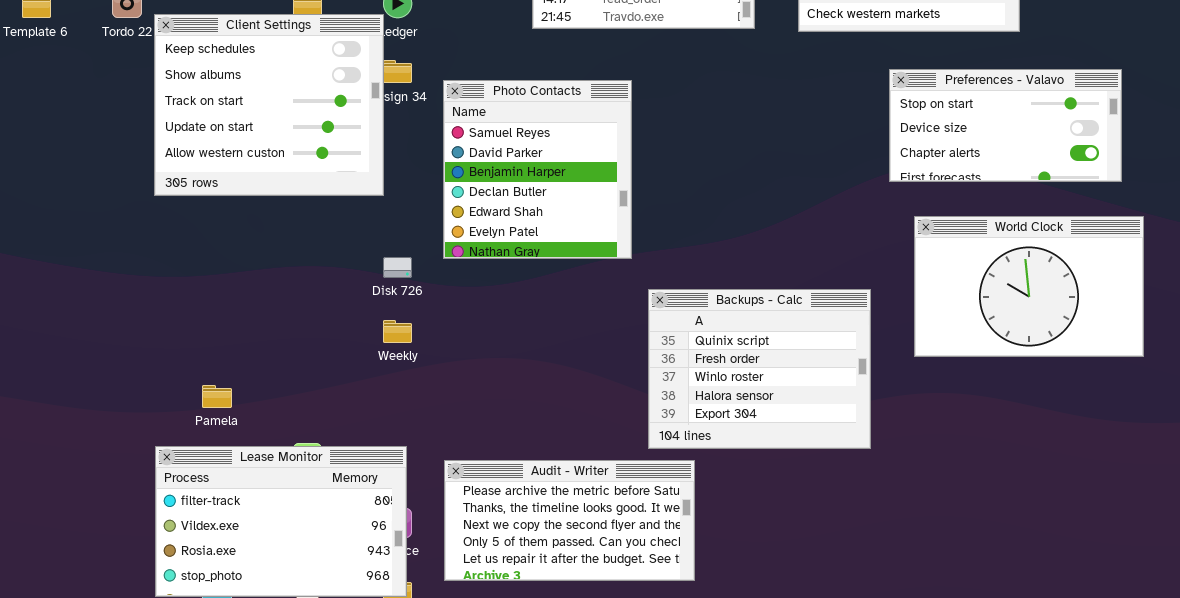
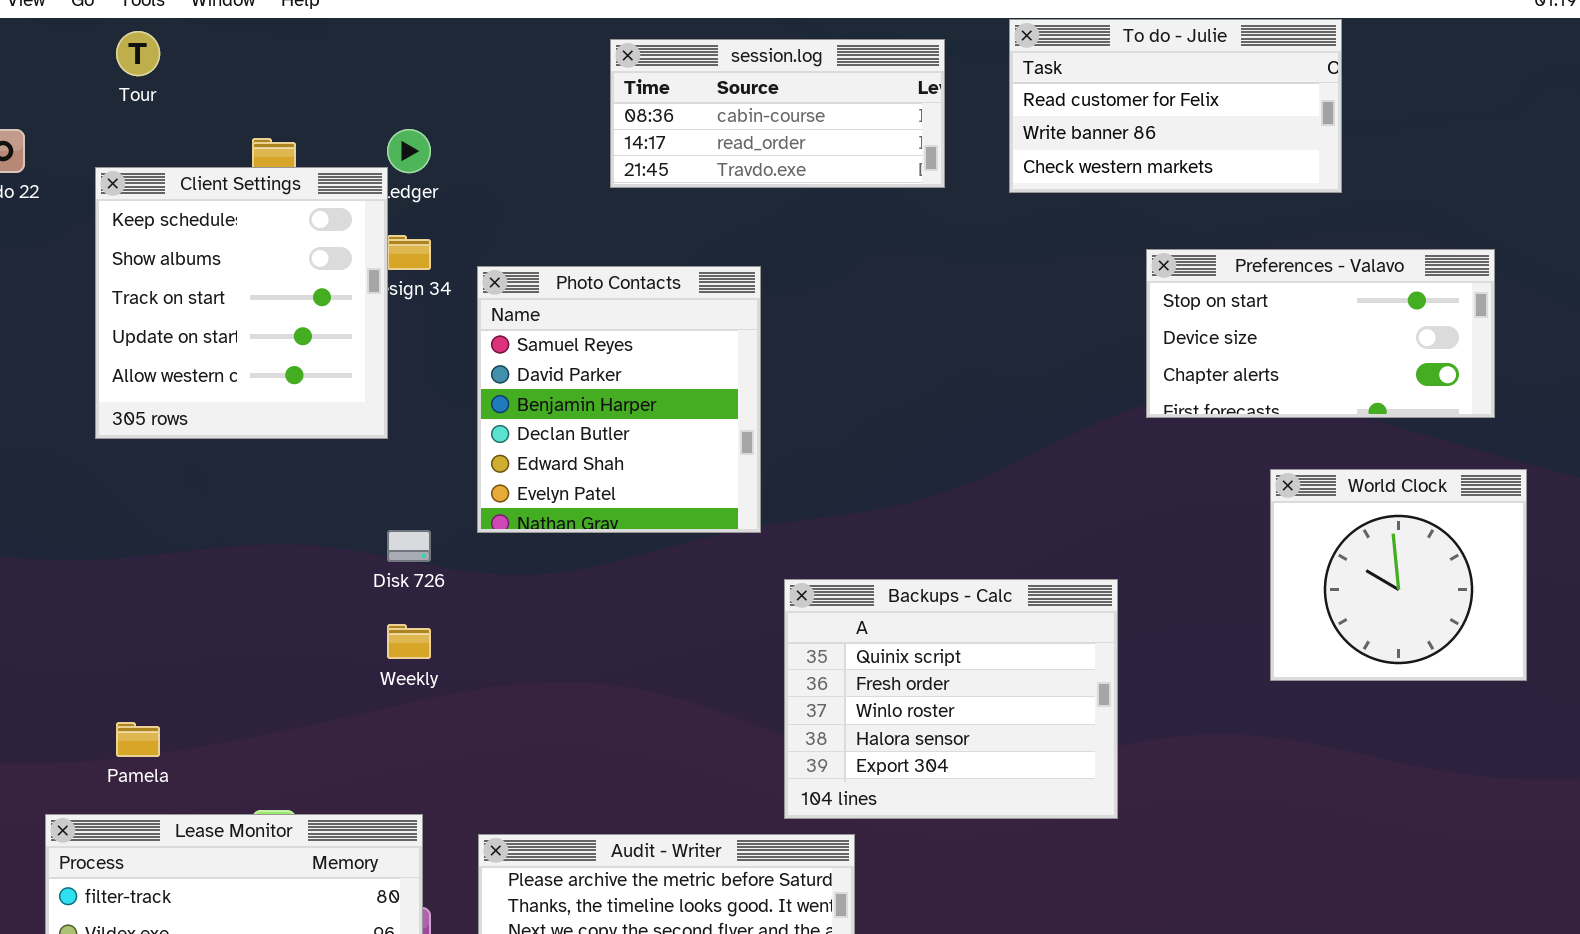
Client Settings: [154,14,384,196] -> [95,167,388,439], resized
World Clock: [914,216,1144,357] -> [1270,469,1527,681], resized

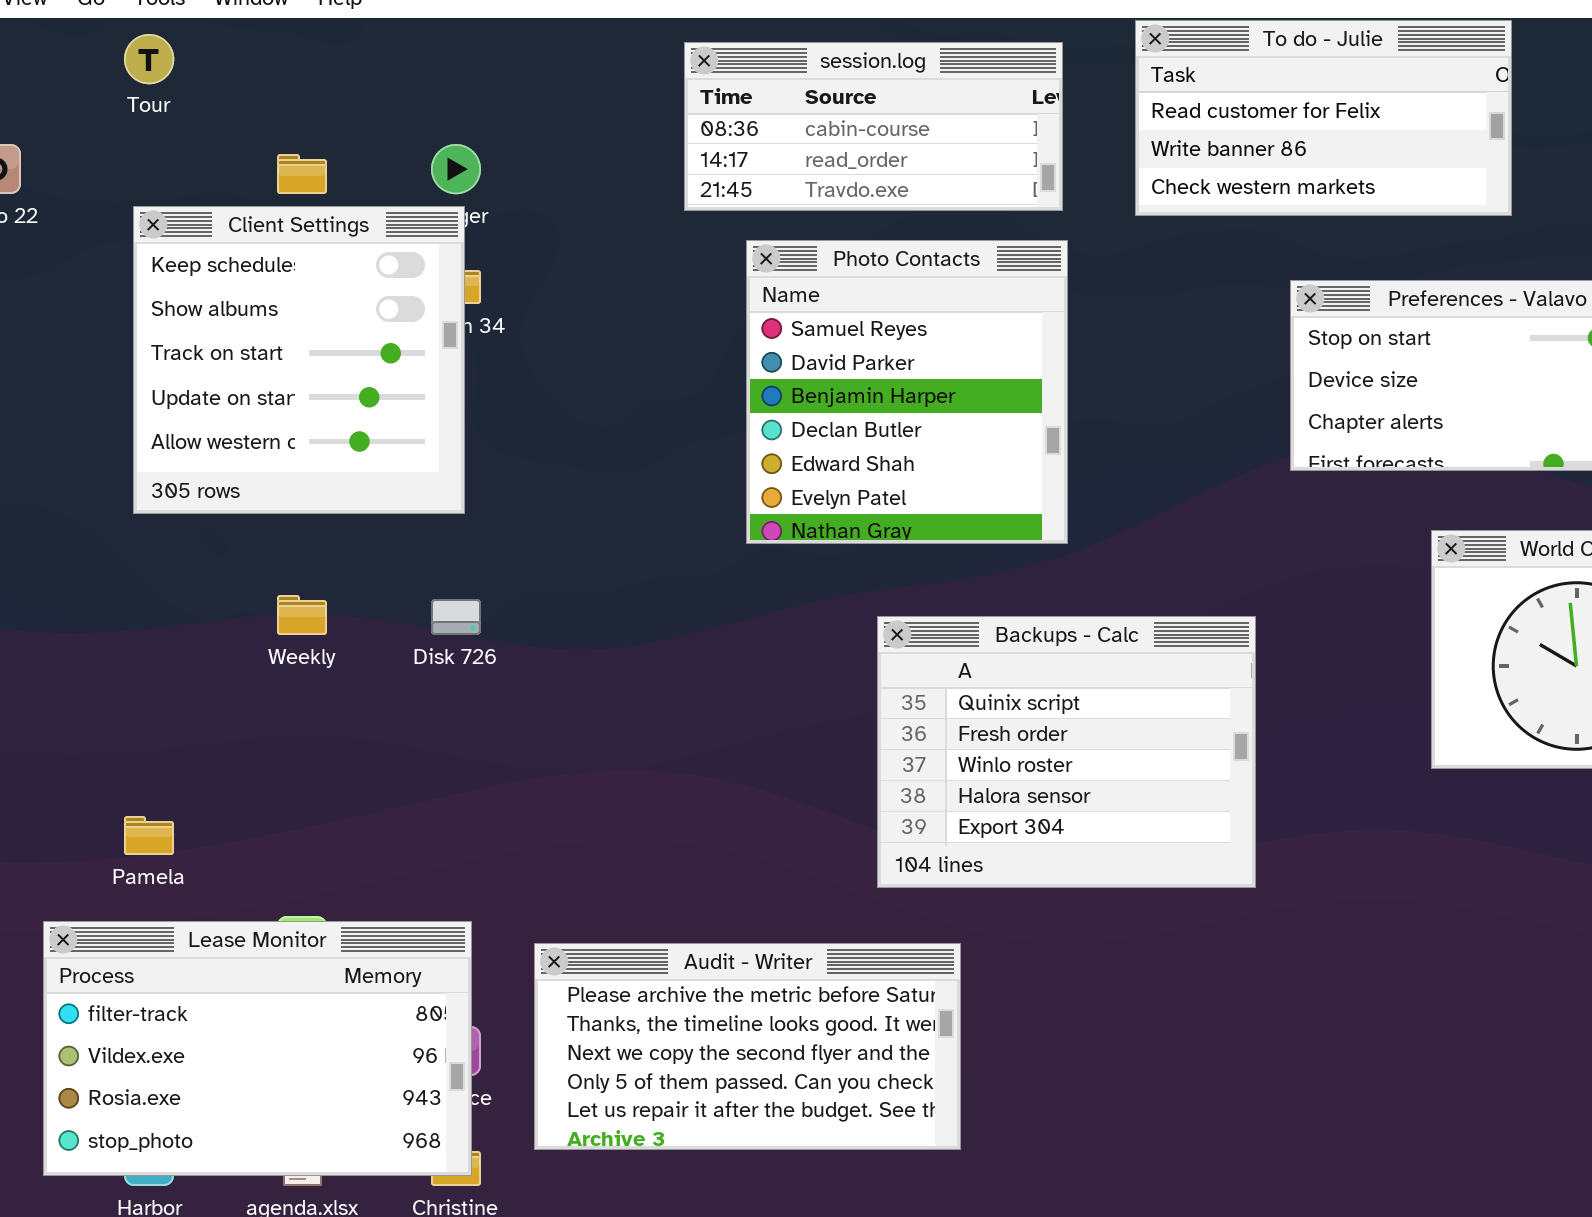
Client Settings: [95,167,388,439] -> [133,206,465,514], moved
Photo Contacts: [477,266,761,533] -> [746,240,1068,544], moved
Backups - Calc: [784,579,1118,819] -> [877,616,1256,888], moved
Weekly: [387,624,431,659] -> [277,595,327,635], moved

